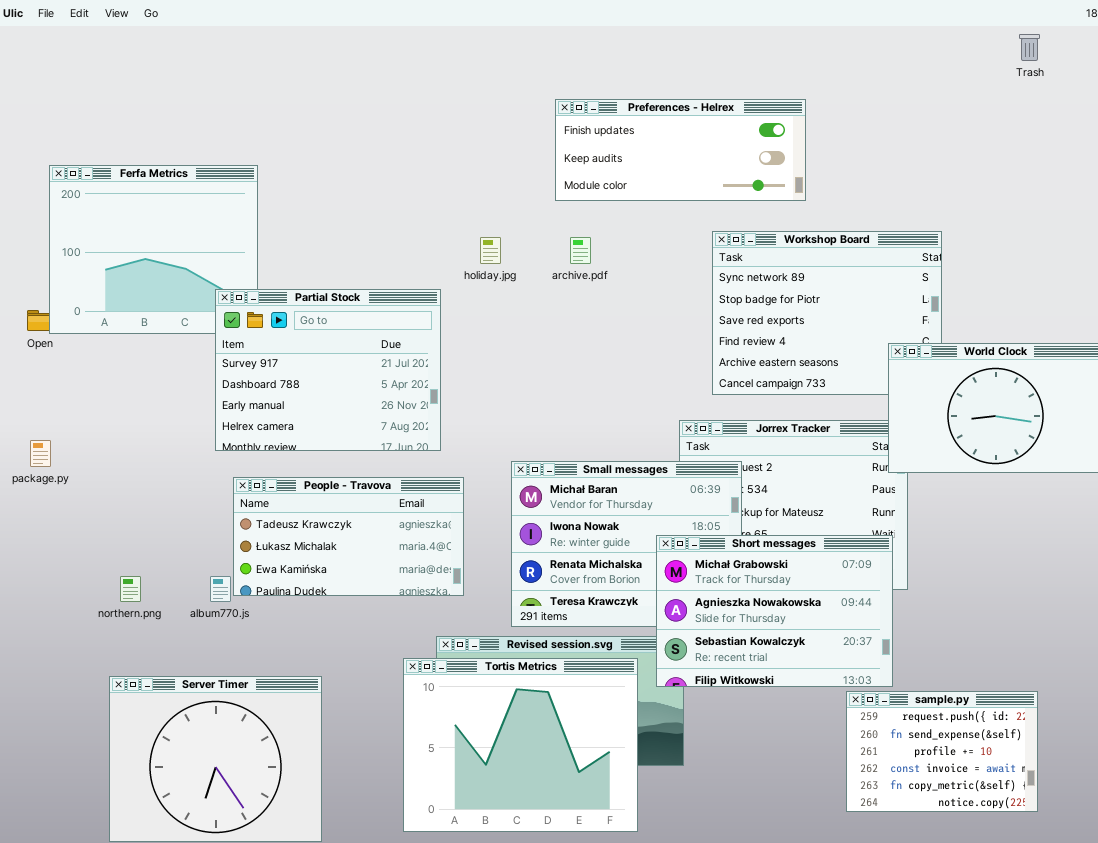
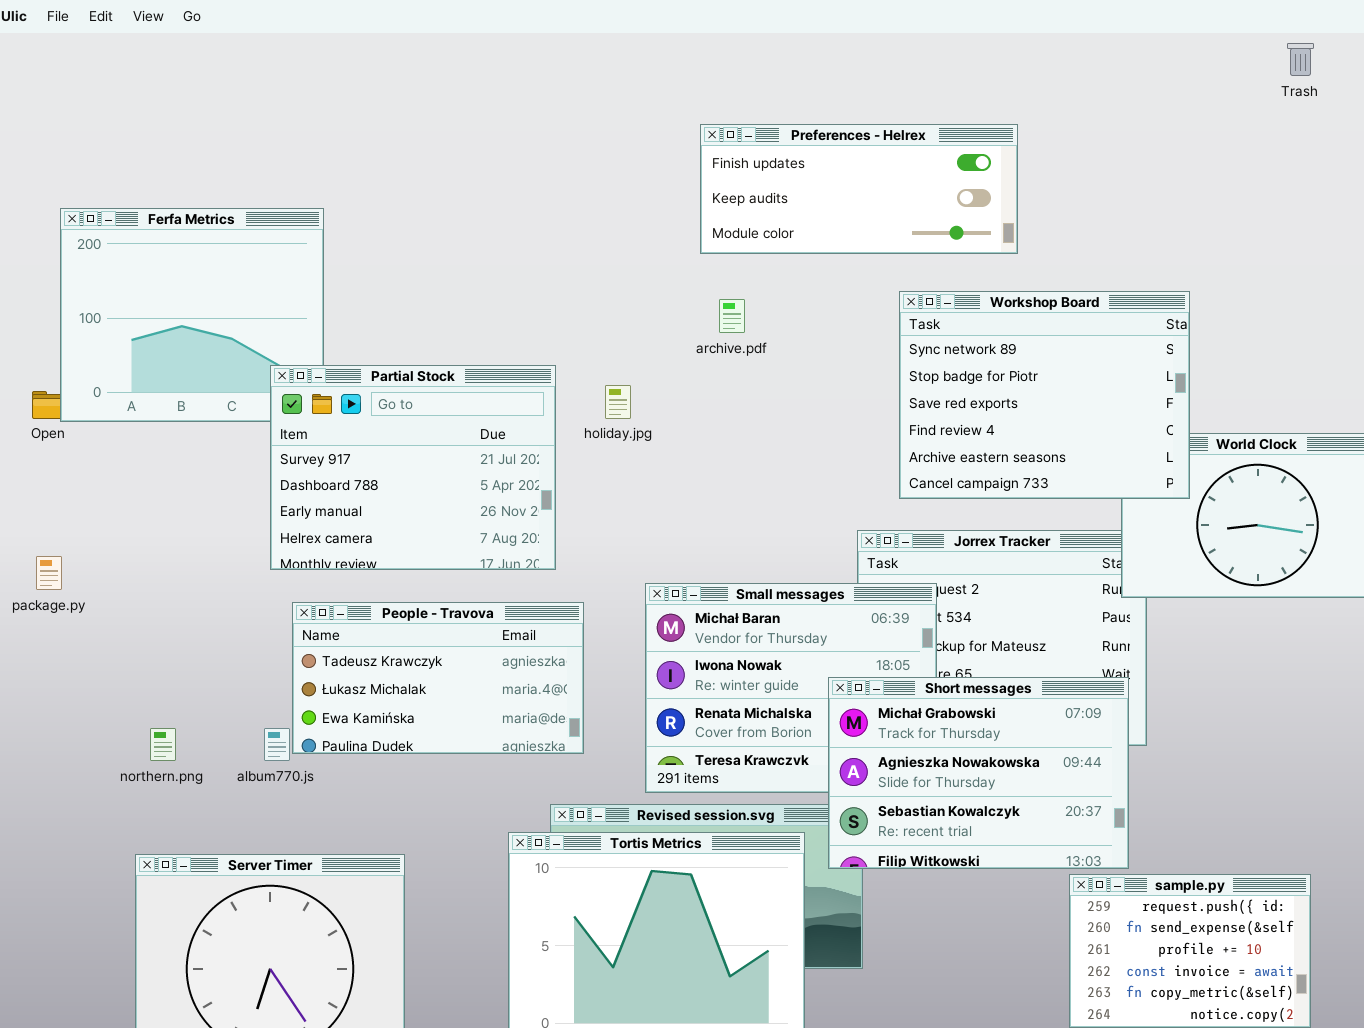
Workshop Board: [712,231,942,395] -> [899,291,1190,499], raised
holiday.jpg: [480,237,501,264] -> [605,385,631,419], moved

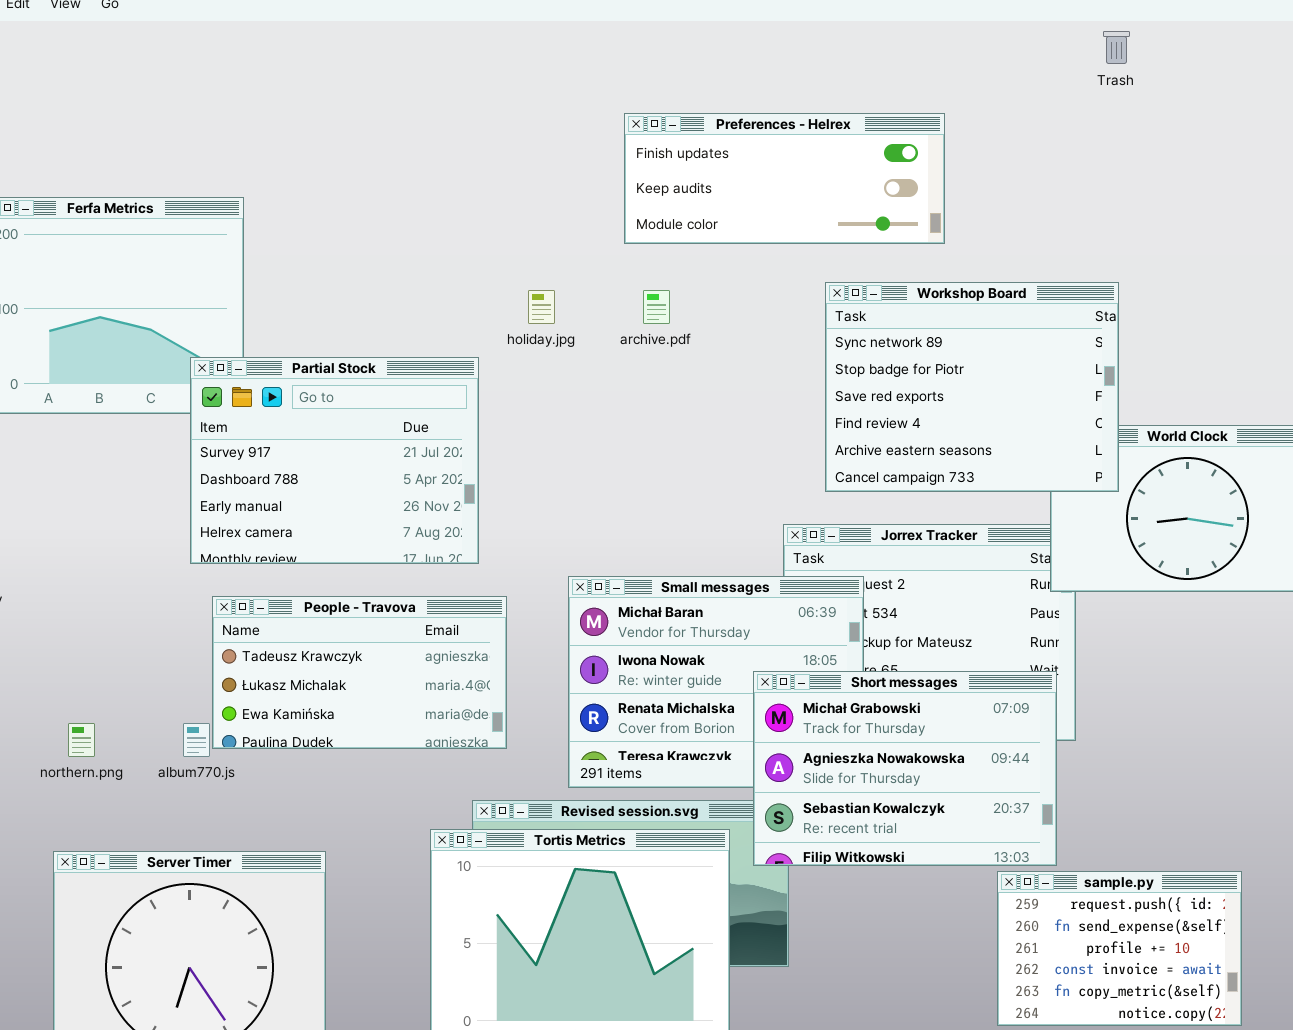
Trash: [1287,43,1314,76] -> [1103,31,1130,64], moved
holiday.jpg: [605,385,631,419] -> [528,290,555,324], moved

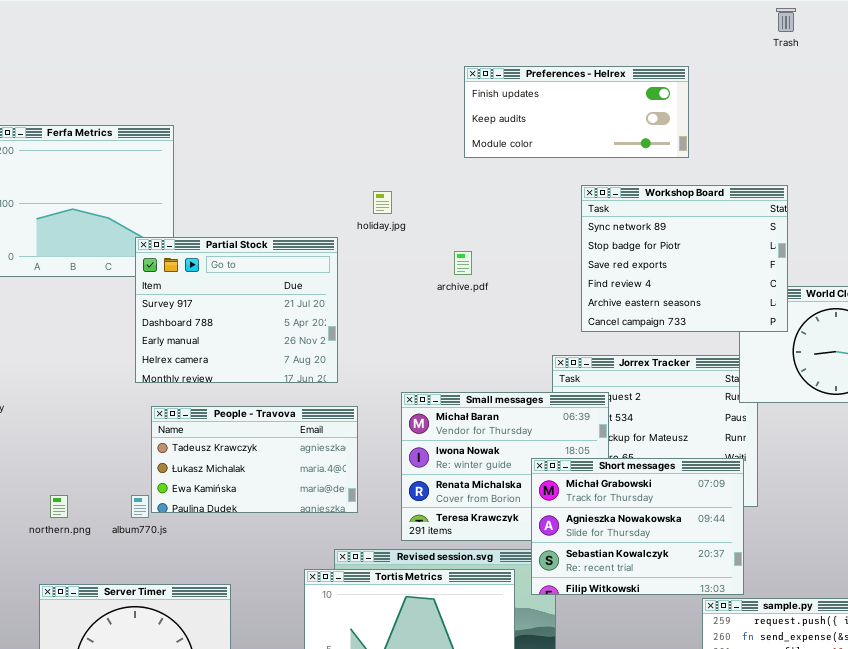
Preferences - Helrex: [624,113,945,244] -> [464,66,689,158], moved
archive.pdf: [643,290,670,324] -> [454,251,472,275], moved

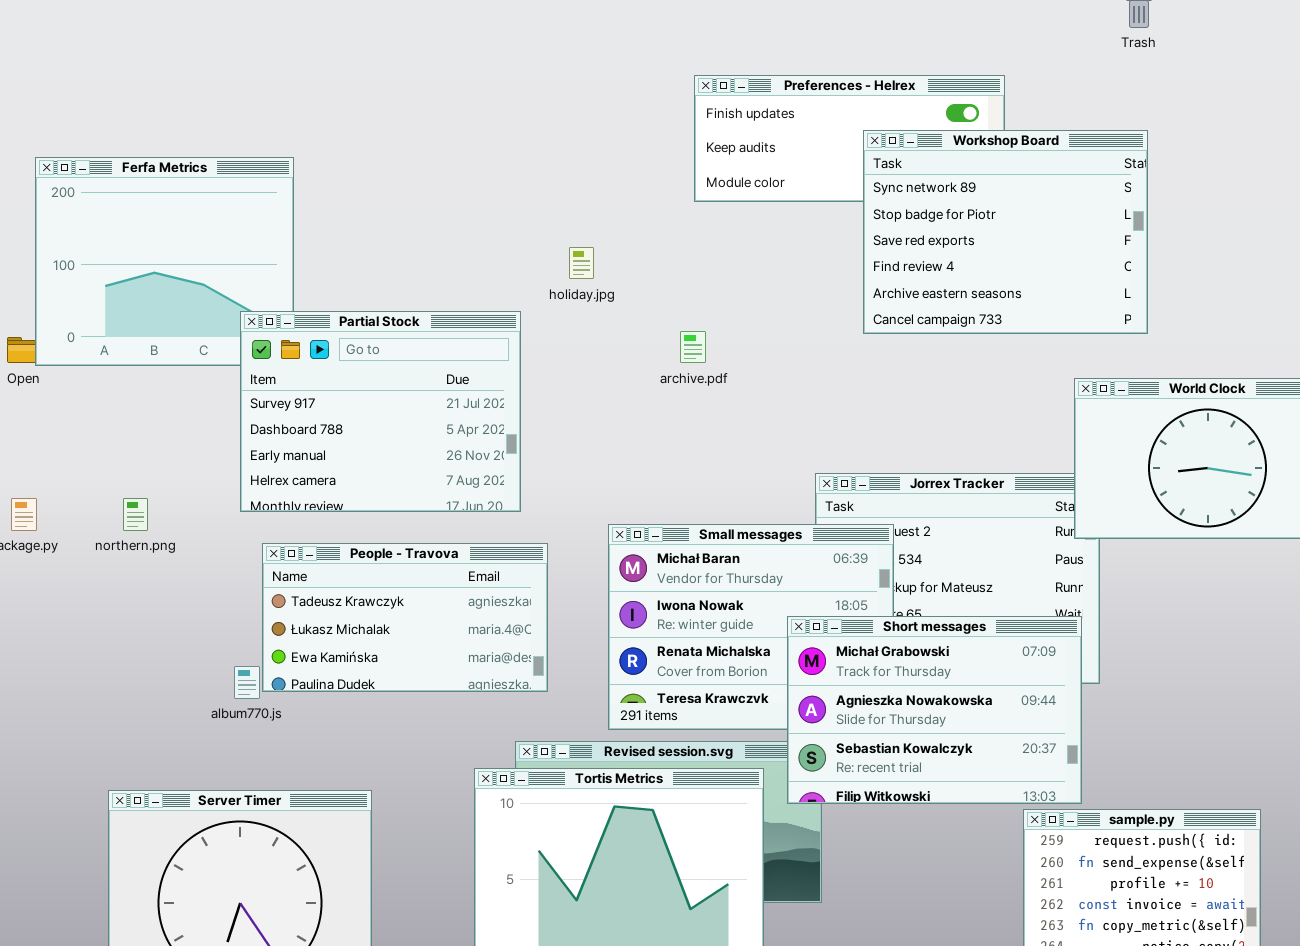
Workshop Board: [581,185,788,332] -> [863,130,1148,334], moved
northern.png: [50,495,68,518] -> [123,498,148,531], moved

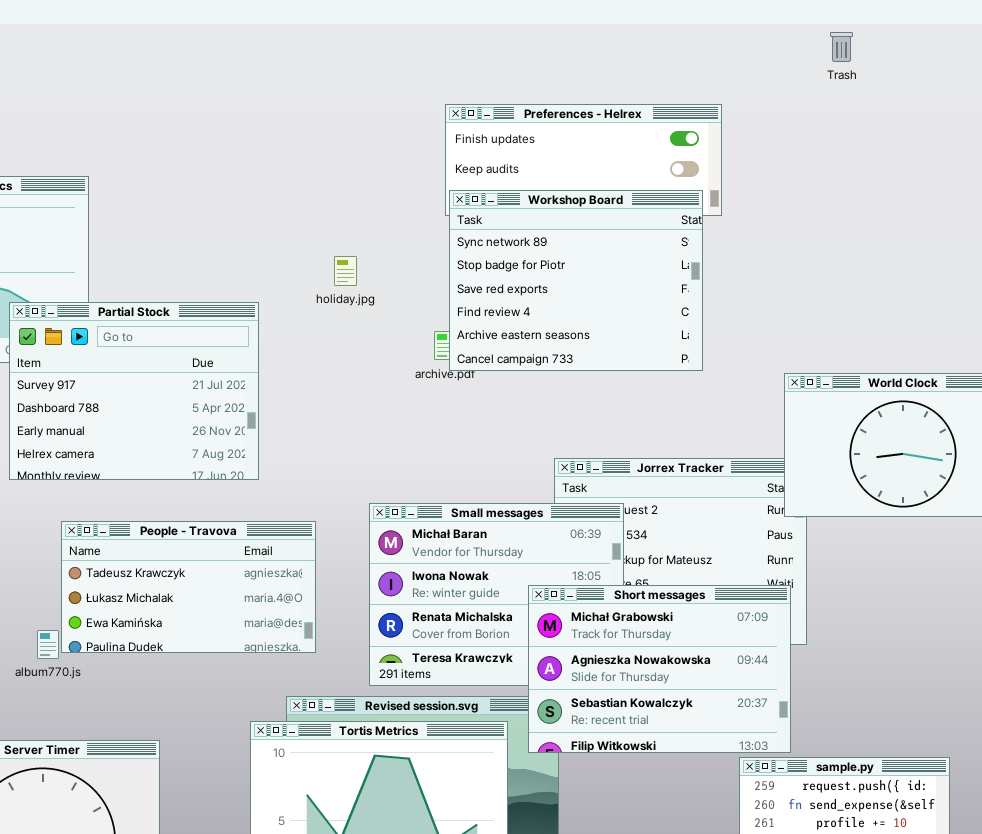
Workshop Board: [863,130,1148,334] -> [449,190,703,371], moved
Partial Stock: [240,311,521,512] -> [9,302,259,480], moved

